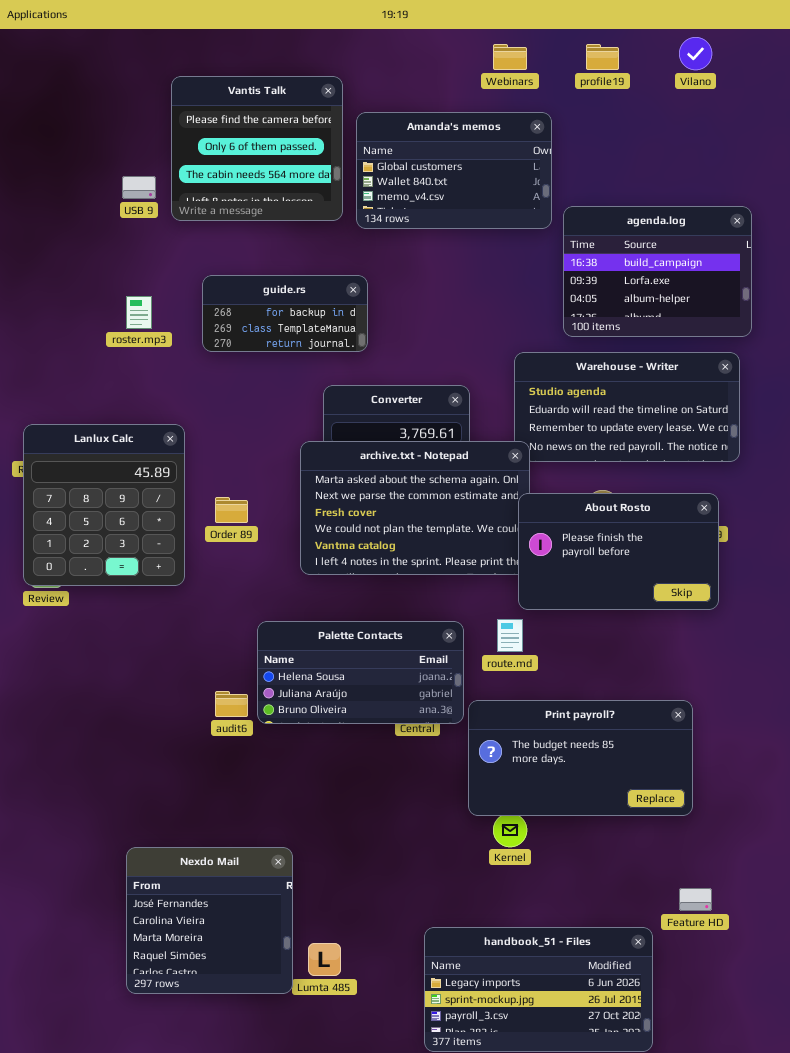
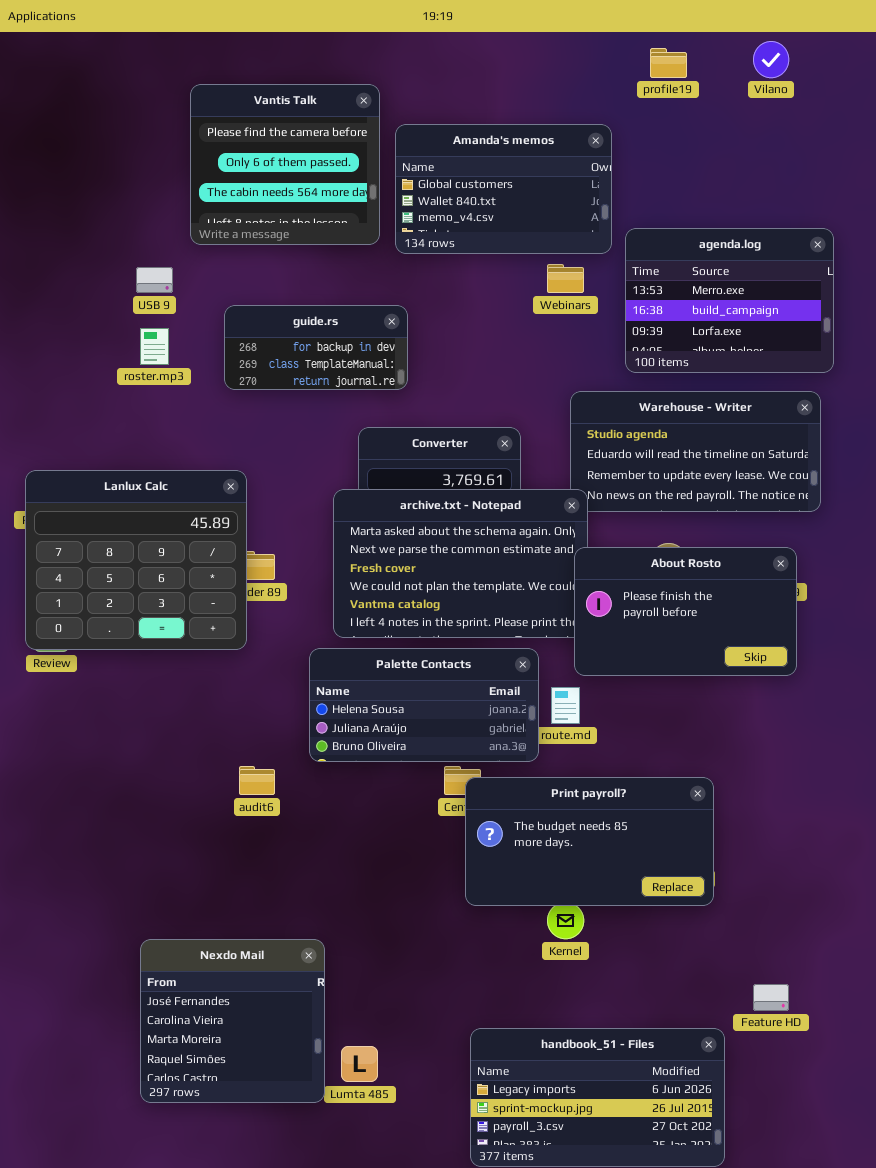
Webinars: [493,44,527,70] -> [547,264,584,293], moved
USB 9: [122,176,156,199] -> [136,267,173,293], moved
agenda.log: [563,206,752,337] -> [625,228,834,373], scrolled up 1 row
Lanlux Calc: [23,424,185,586] -> [25,470,247,650], resized
Palette Contacts: [257,621,464,724] -> [309,648,539,762], moved
Print payroll?: [468,700,693,816] -> [465,777,714,906], moved

